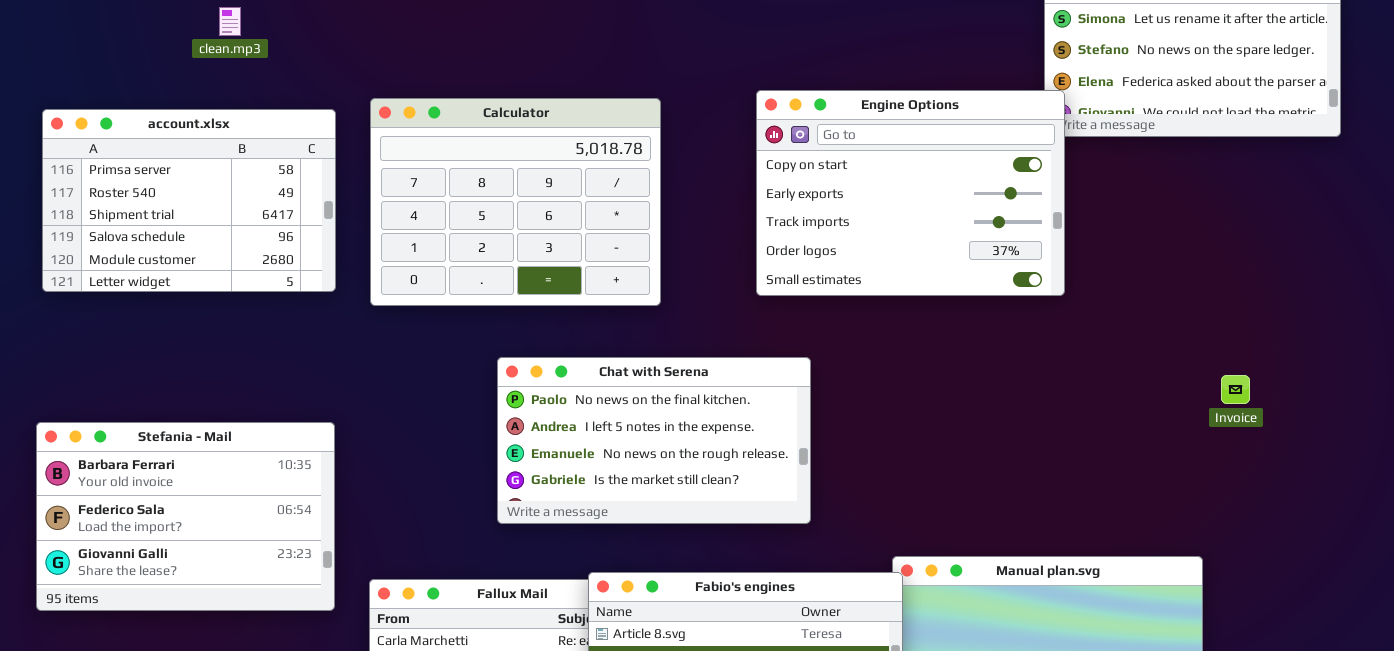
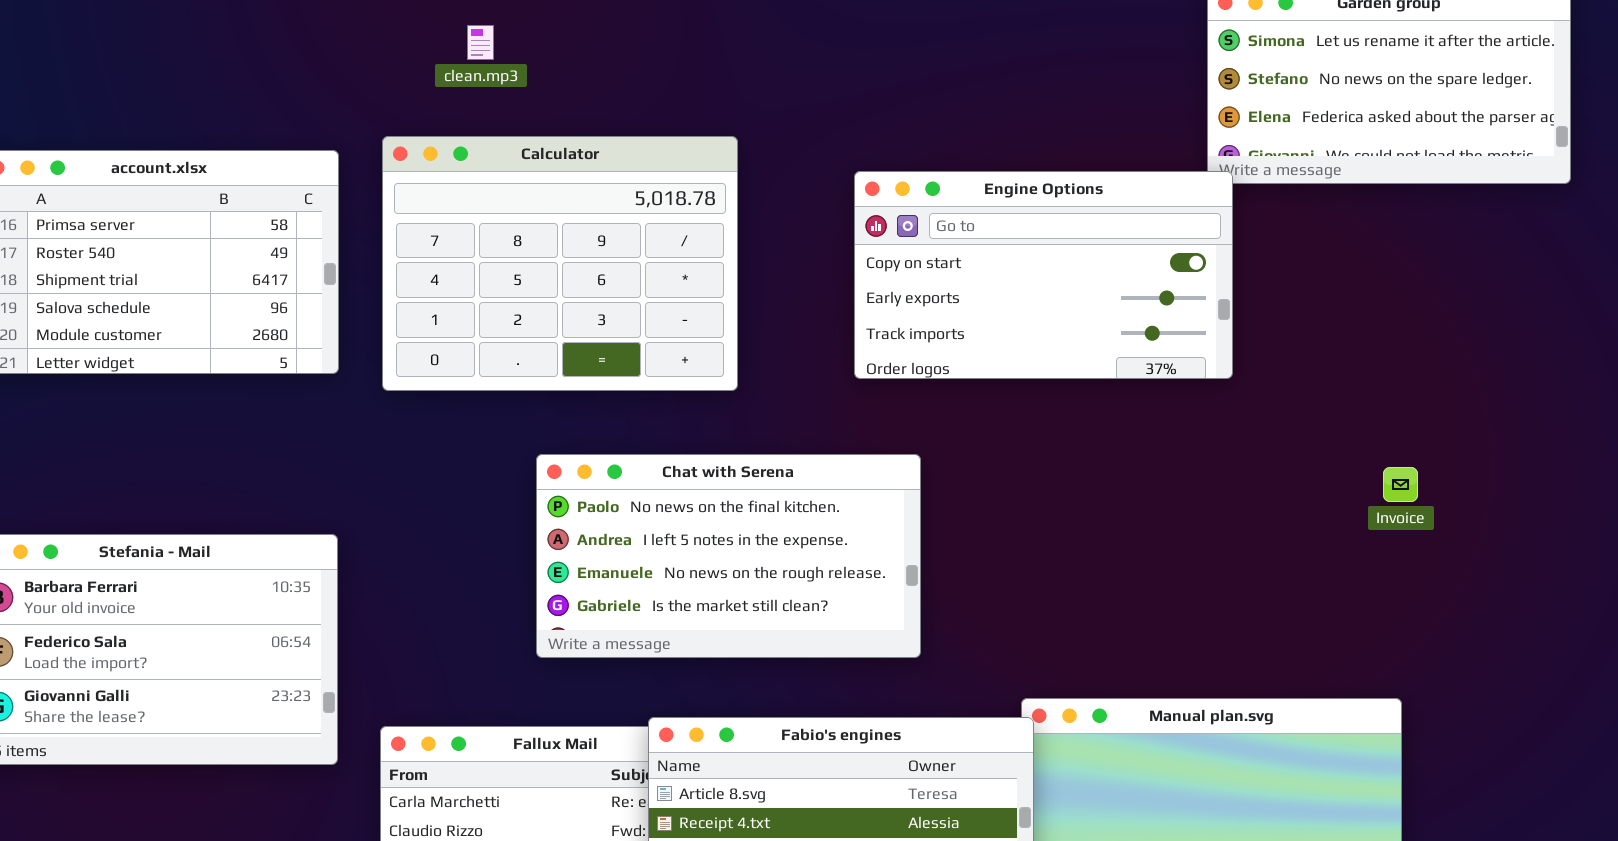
clean.mp3: [219,7,241,36] -> [467,25,494,60], moved
Engine Options: [756,90,1065,296] -> [854,171,1233,379], resized
Invoice: [1221,375,1250,404] -> [1383,467,1418,502], moved

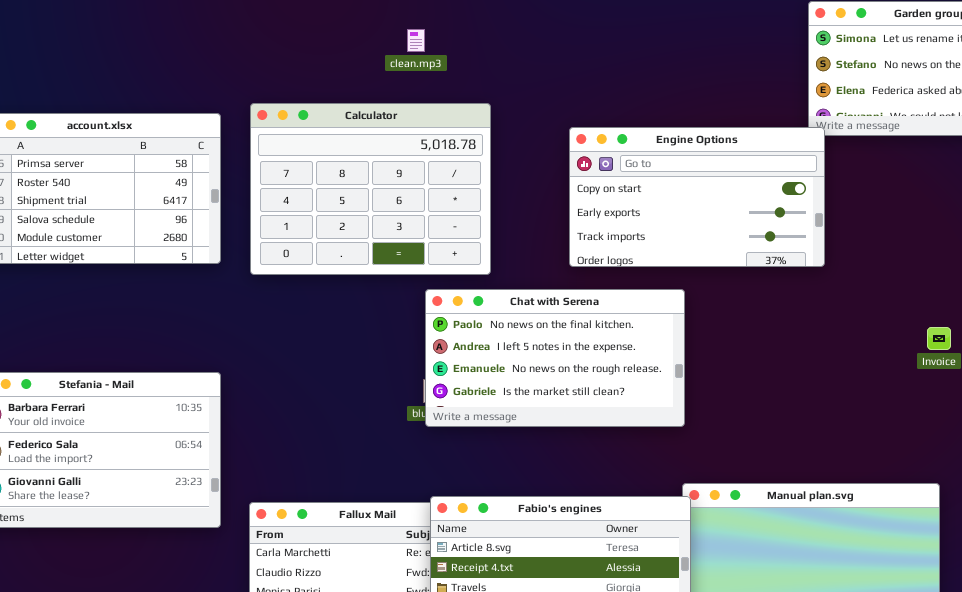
clean.mp3: [467,25,494,60] -> [407,29,425,52], moved
Chat with Serena: [536,454,921,658] -> [425,289,685,427], moved

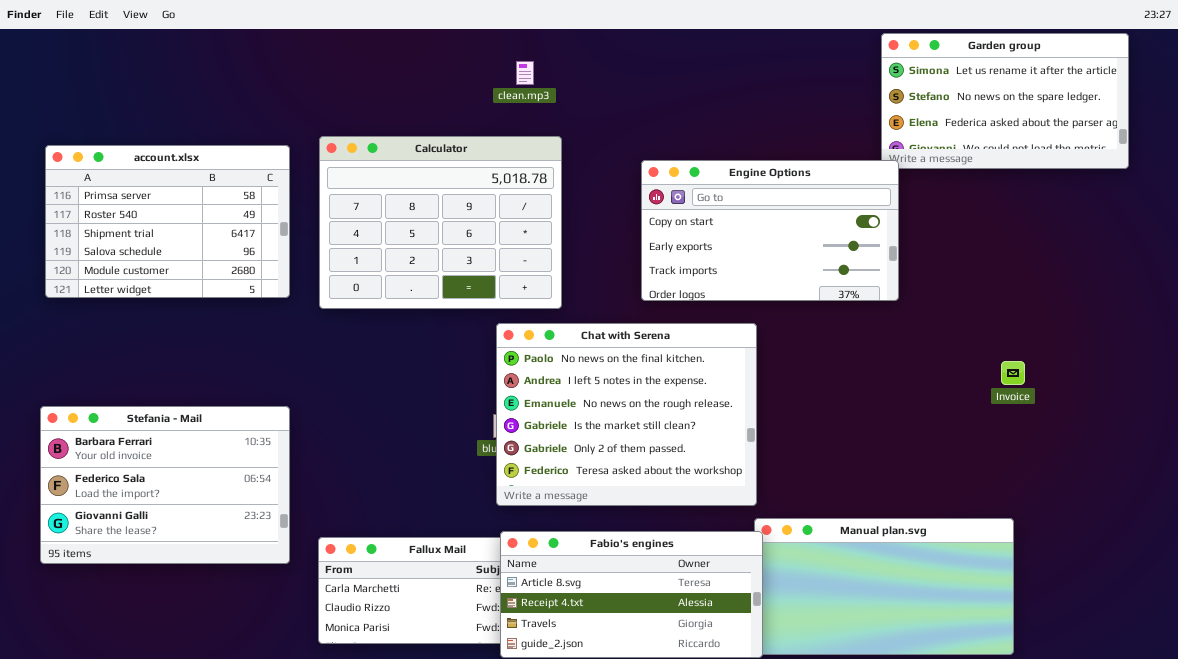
clean.mp3: [407,29,425,52] -> [516,61,534,85], moved
Chat with Serena: [425,289,685,427] -> [496,323,757,506], resized

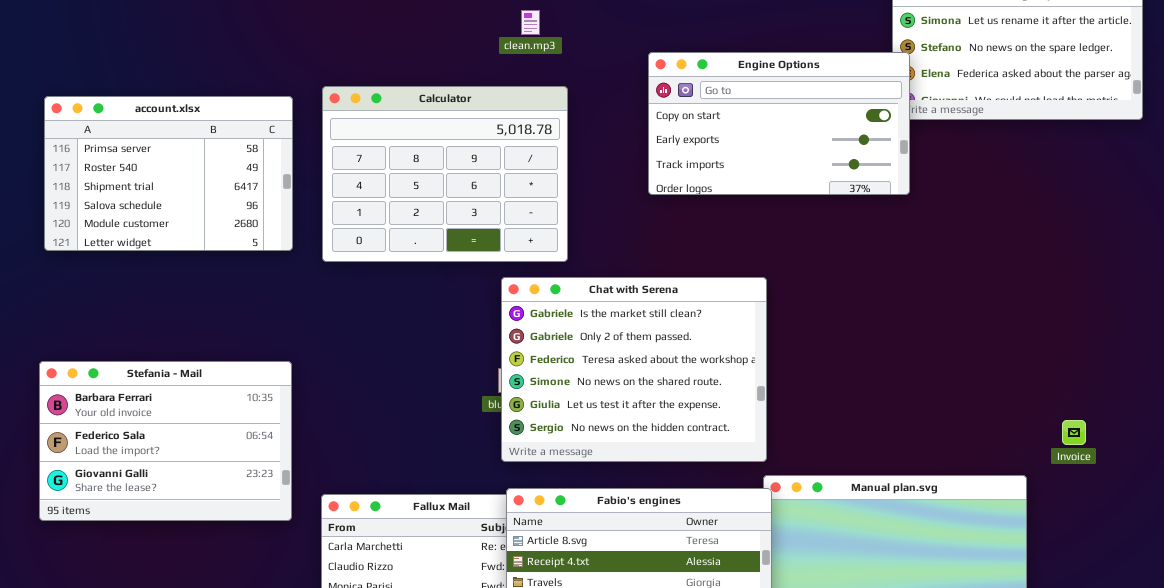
Engine Options: [641,160,899,301] -> [648,52,910,195], moved
Chat with Serena: [496,323,757,506] -> [501,277,767,462], scrolled down 3 rows
Invoice: [1001,361,1025,385] -> [1062,420,1086,445], moved

